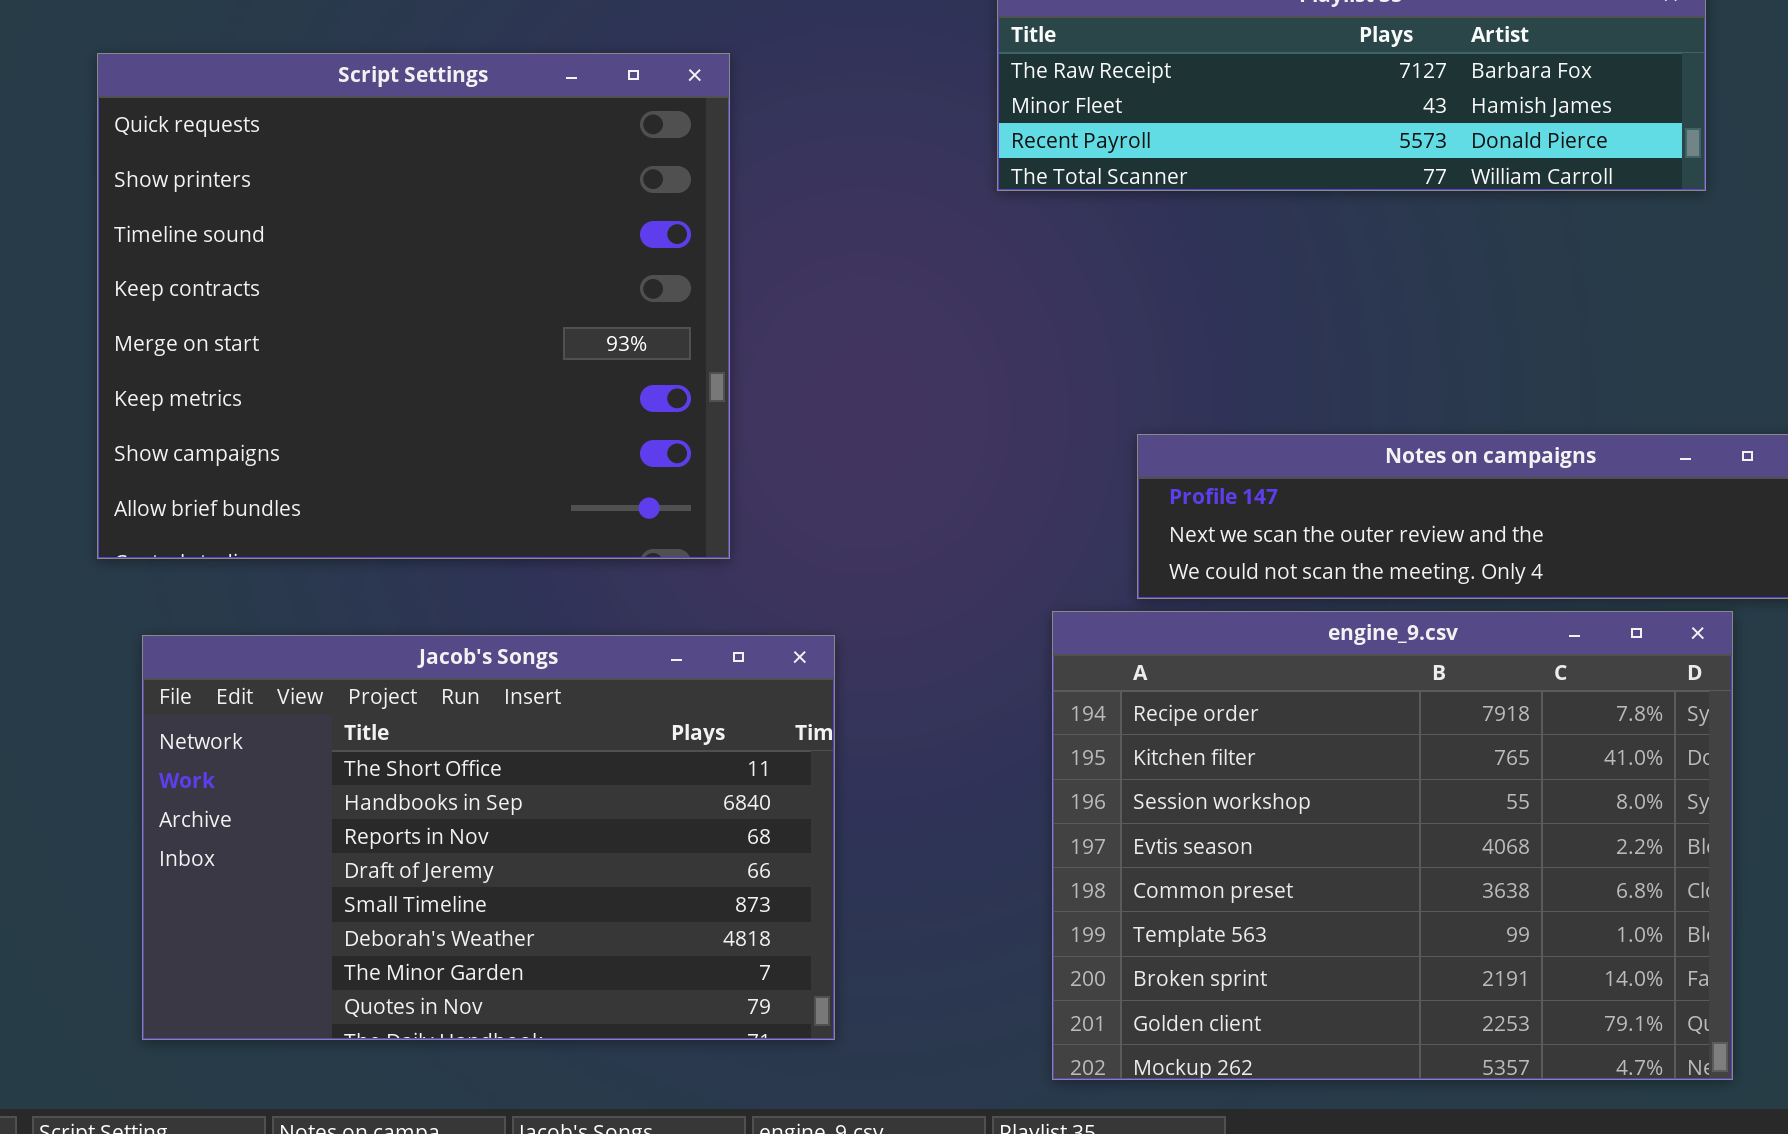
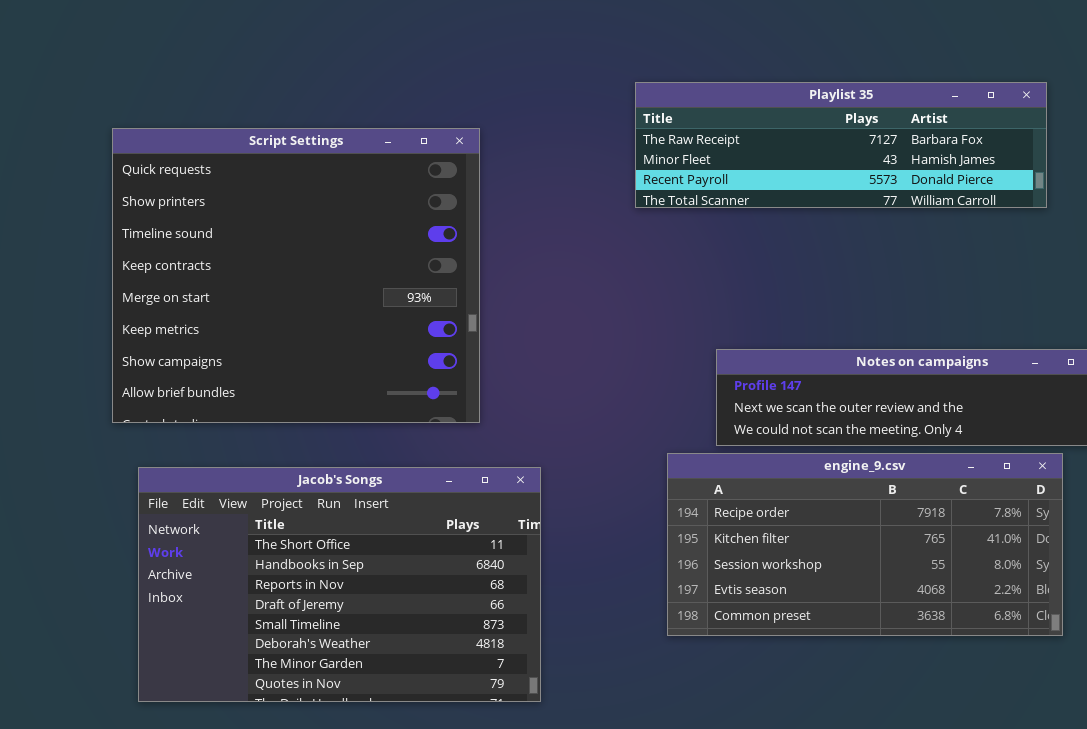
engine_9.csv: [1052,611,1733,1080] -> [667,453,1063,636], resized

